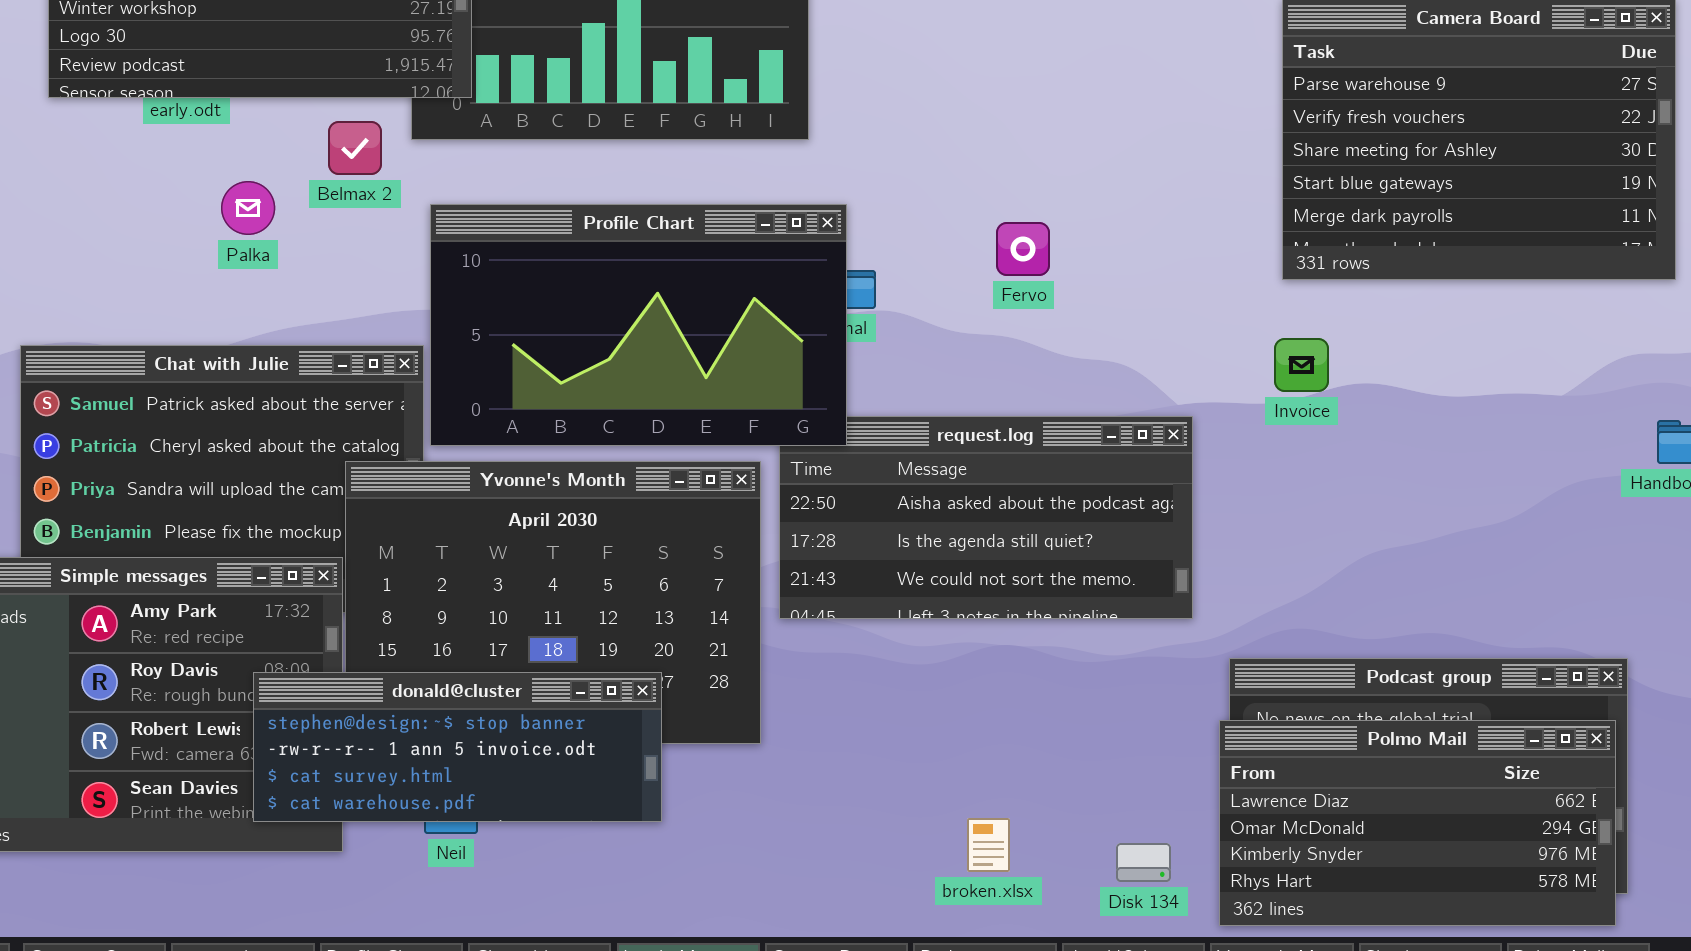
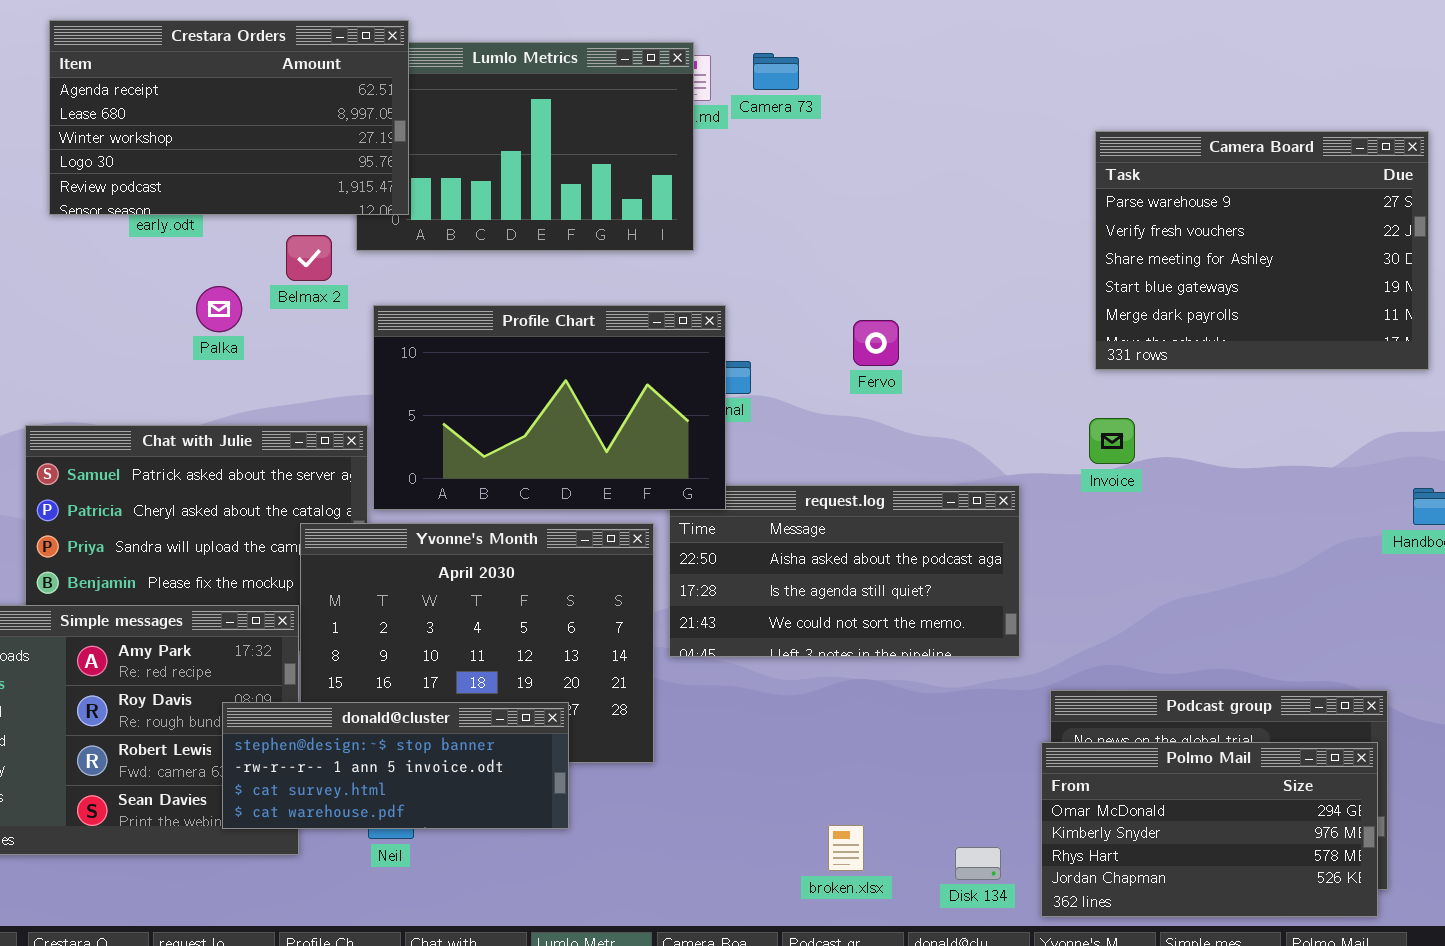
Polmo Mail: [1219,720,1616,926] -> [1041,742,1378,917], scrolled down 1 row

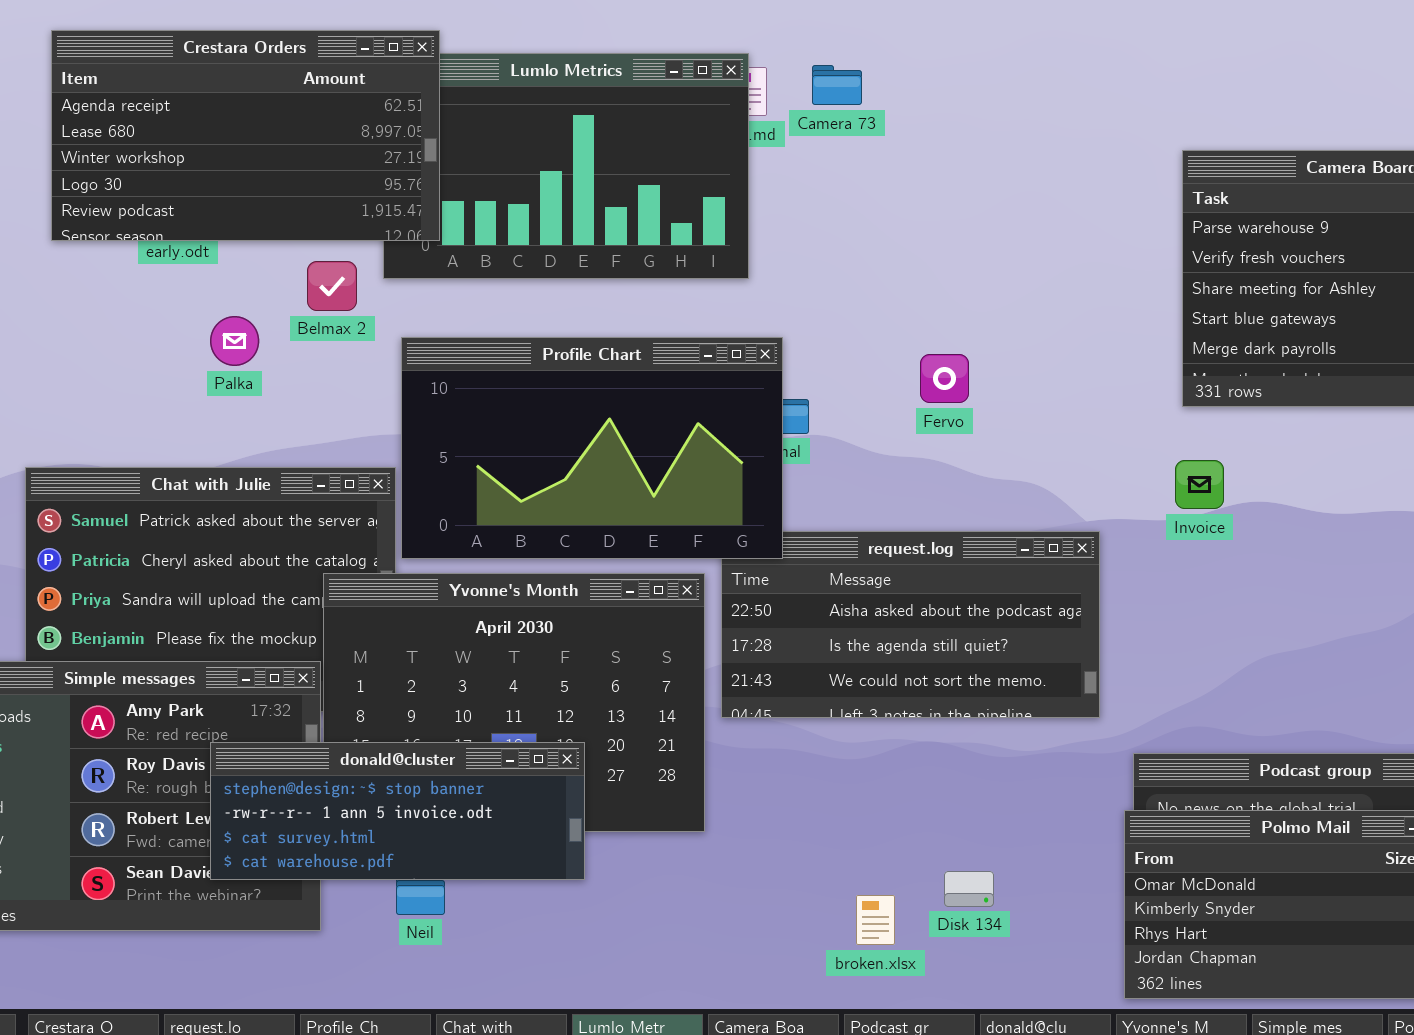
donald@cluster: [222,702,569,829] -> [210,742,585,880], moved
broken.xlsx: [828,825,864,871] -> [856,895,895,945], moved
Disk 134: [955,847,1001,880] -> [944,871,994,907], moved

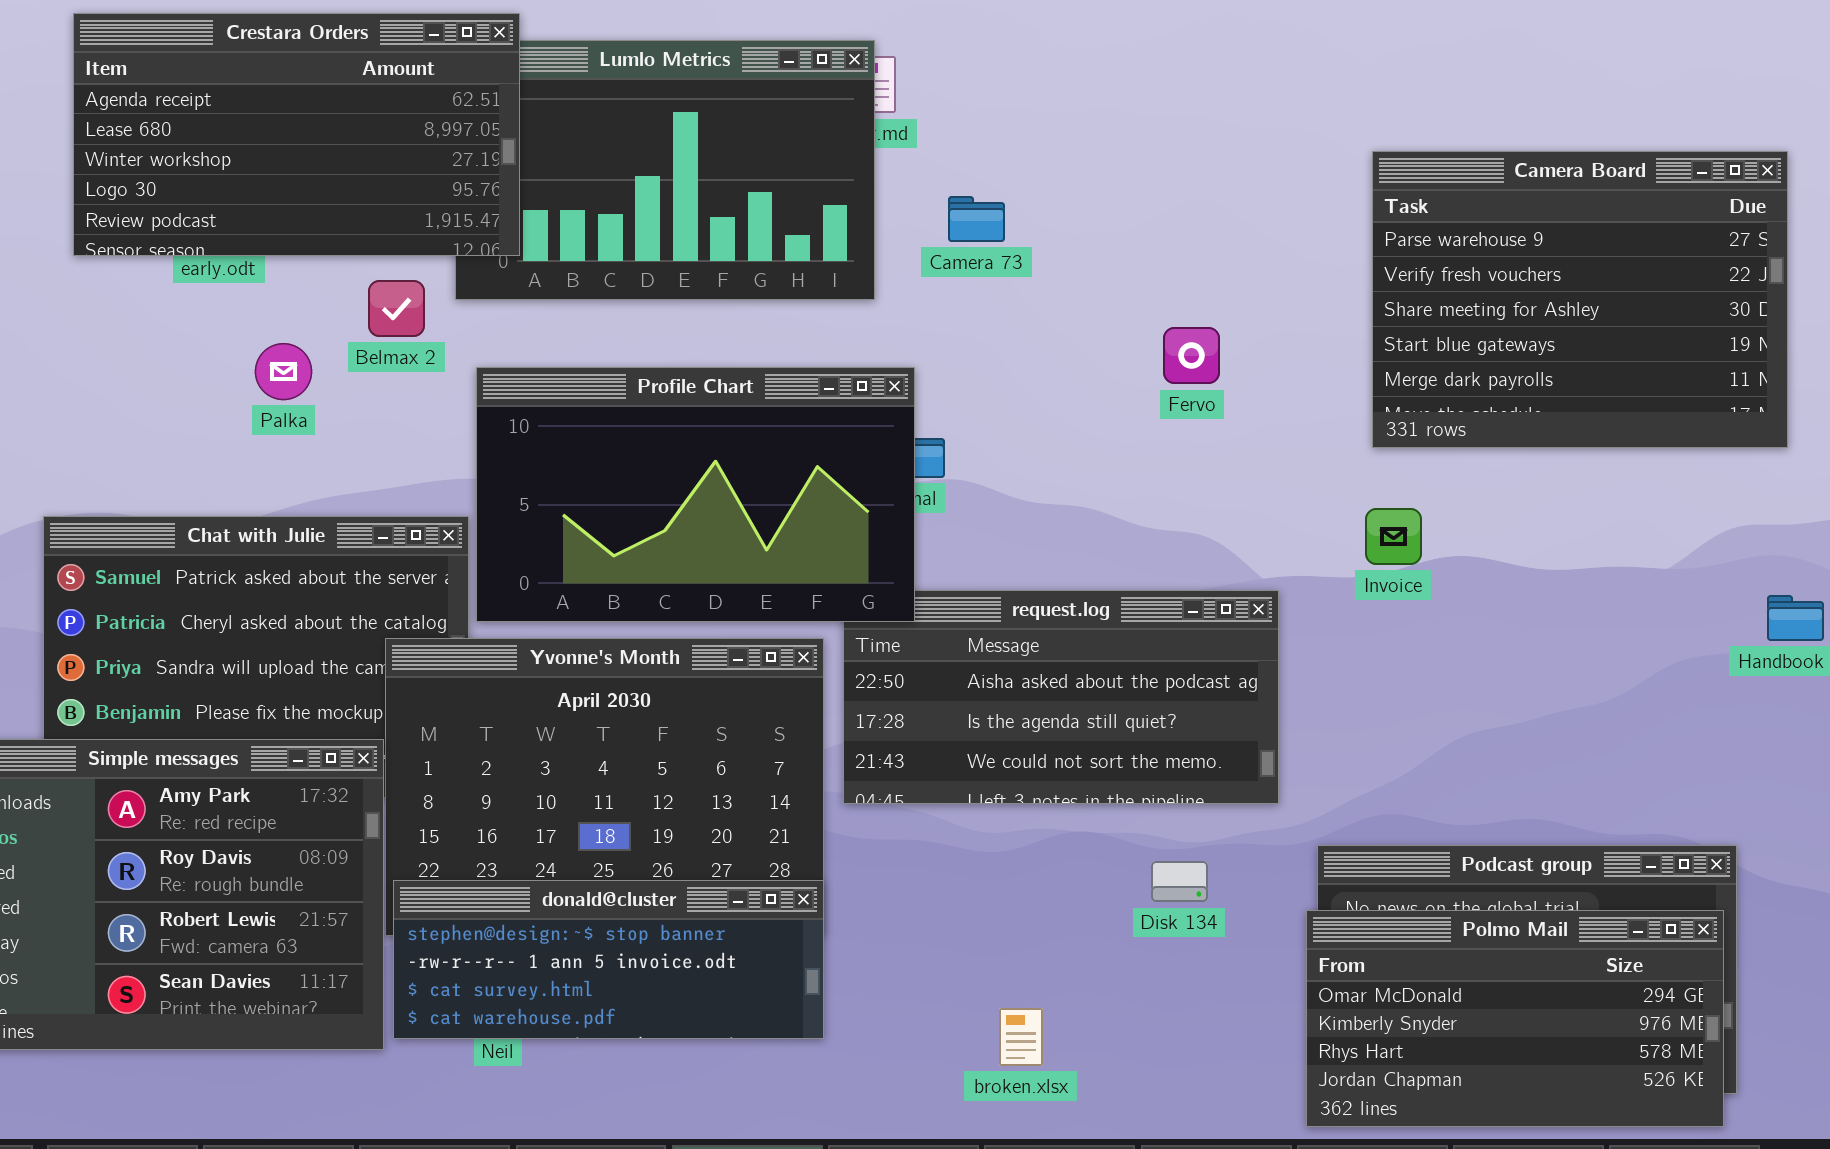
Camera 73: [812,65,862,105] -> [948,196,1005,242], moved
Fervo: [920,354,969,403] -> [1163,327,1220,384], moved
donald@cluster: [210,742,585,880] -> [393,880,824,1039], moved
Disk 134: [944,871,994,907] -> [1151,861,1208,902], moved

